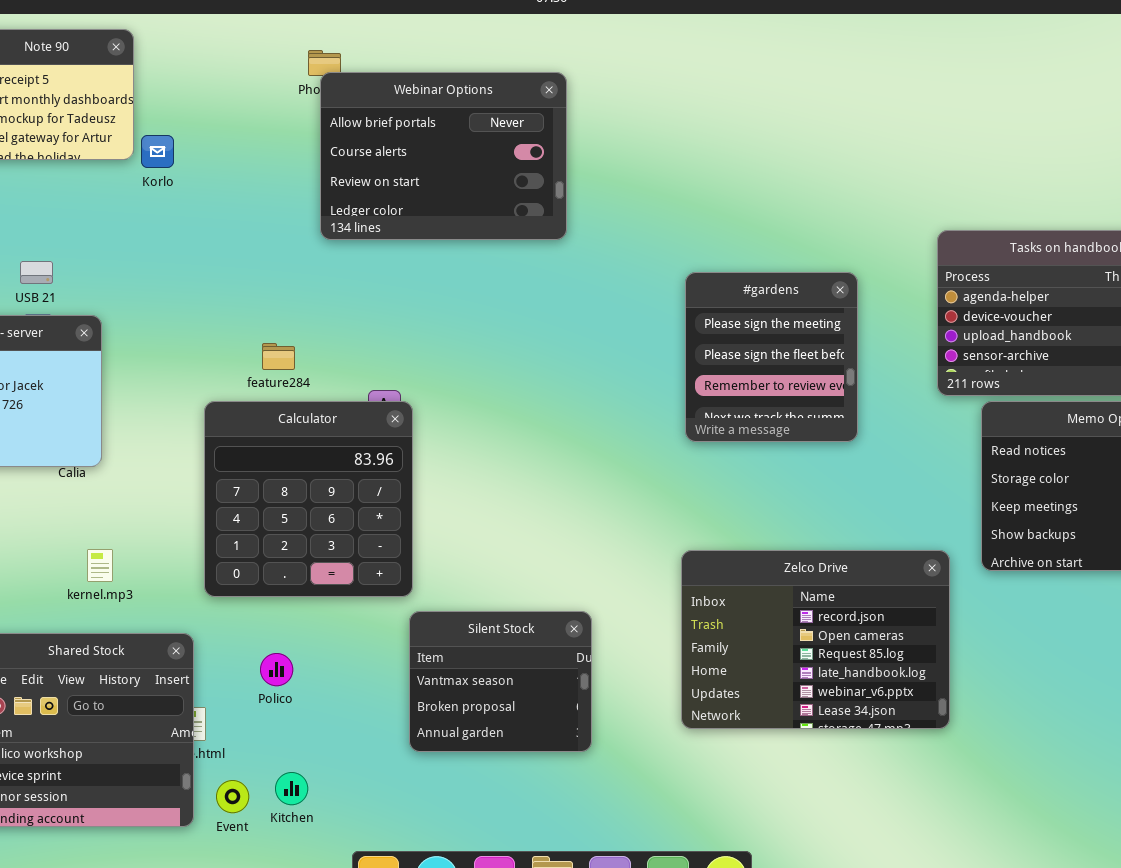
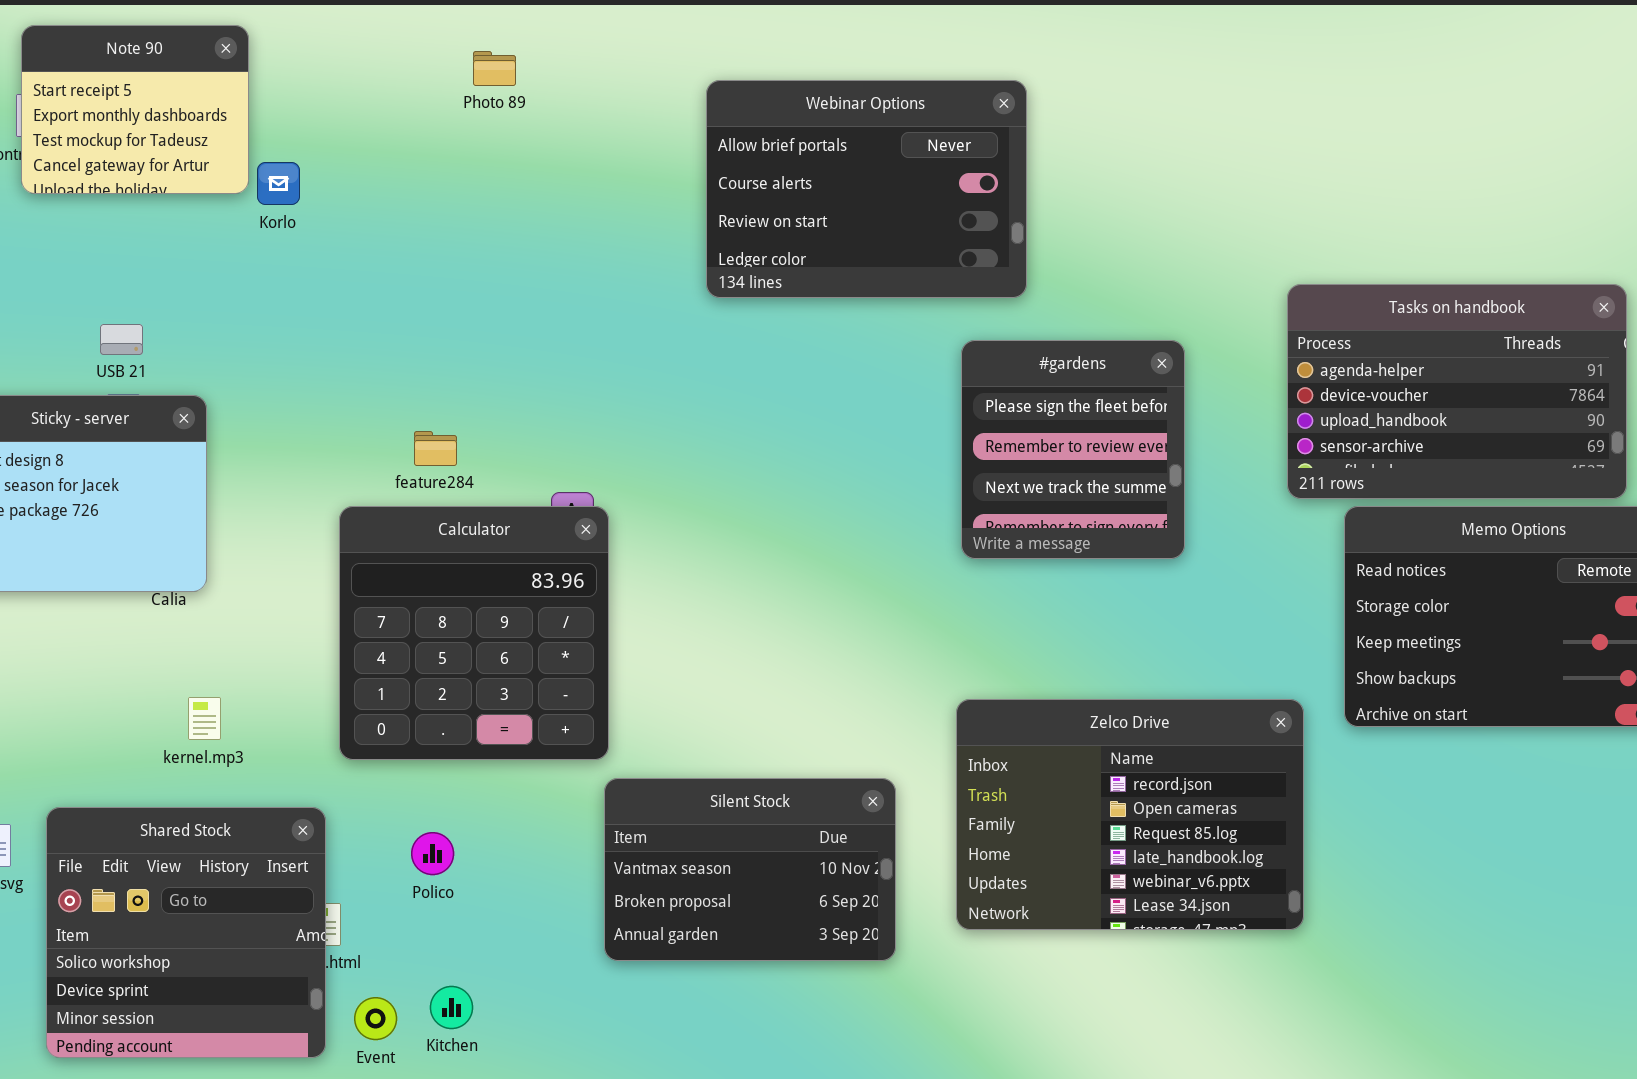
Webinar Options: [320,72,567,240] -> [706,80,1027,298], moved
#gardens: [685,272,858,442] -> [961,340,1185,559], scrolled down 1 row
Silent Stock: [409,611,592,752] -> [604,778,896,961], resized

